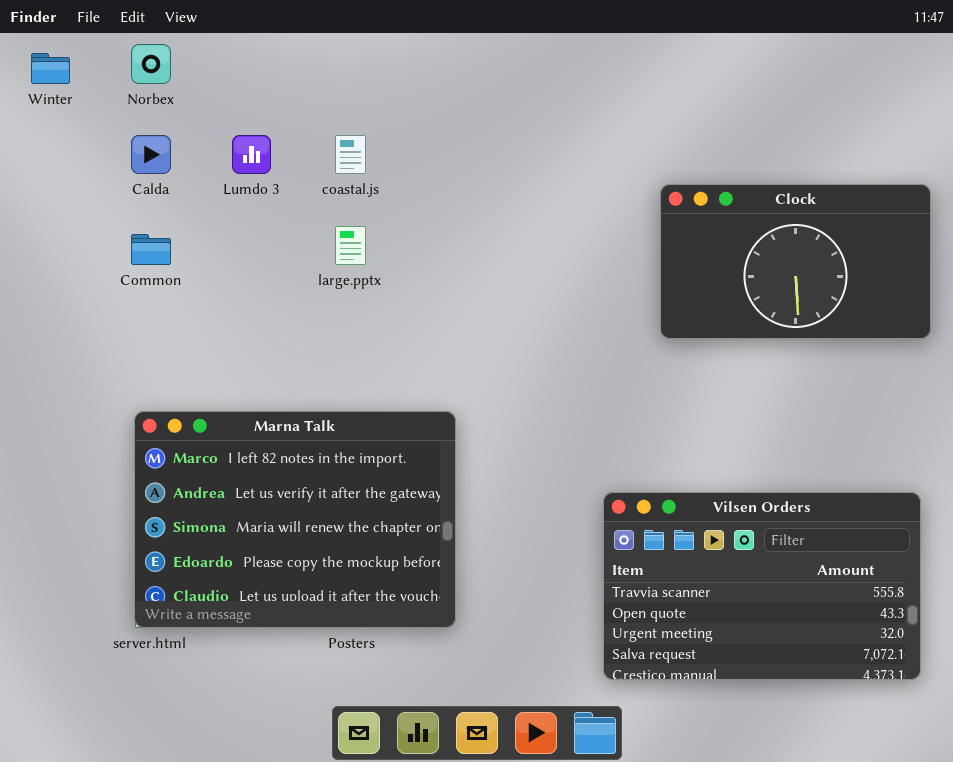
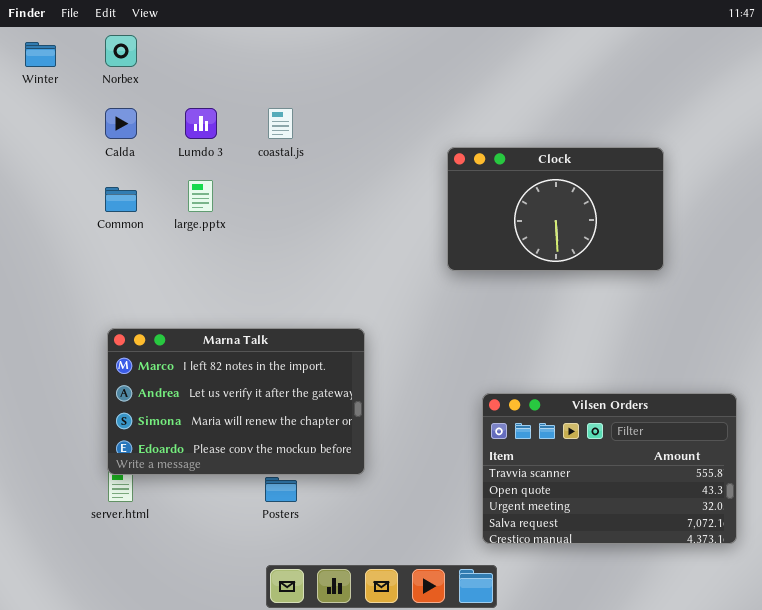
Clock: [660,184,931,339] -> [447,147,664,271], moved
large.pptx: [335,226,366,265] -> [188,180,213,212], moved
Marna Talk: [134,411,456,628] -> [107,328,365,475], resized

